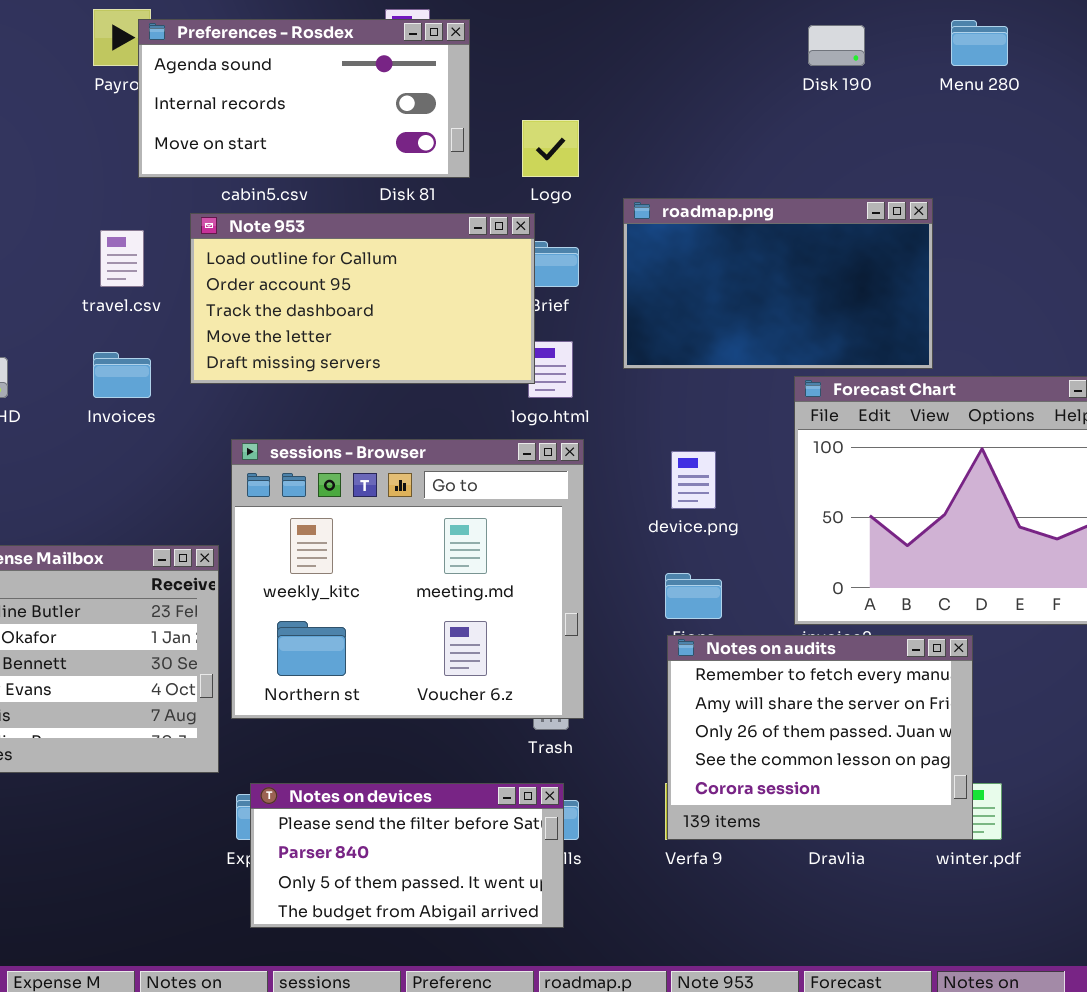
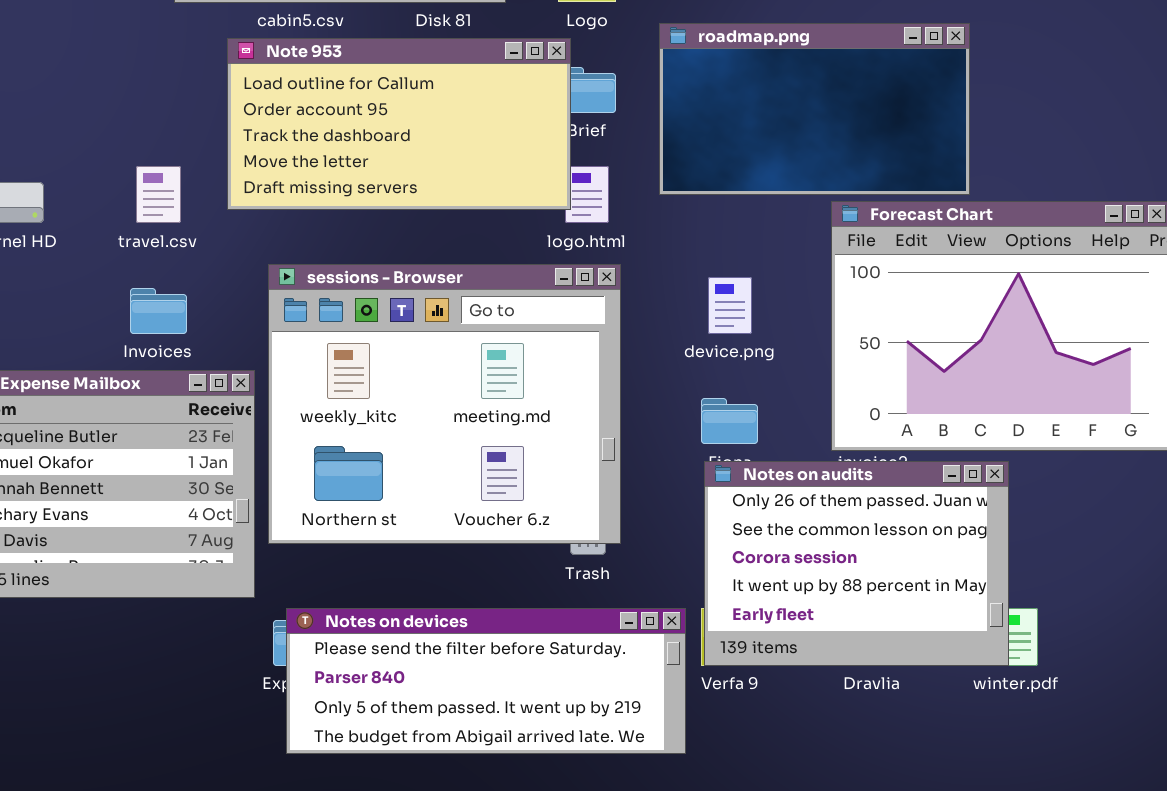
travel.csv: [100,230,144,287] -> [136,166,181,223], moved
Invoices: [93,352,151,398] -> [130,288,187,334], moved
Notes on audits: [667,635,973,840] -> [704,461,1009,666], scrolled down 2 rows
Notes on devices: [250,783,564,928] -> [286,608,686,754], resized

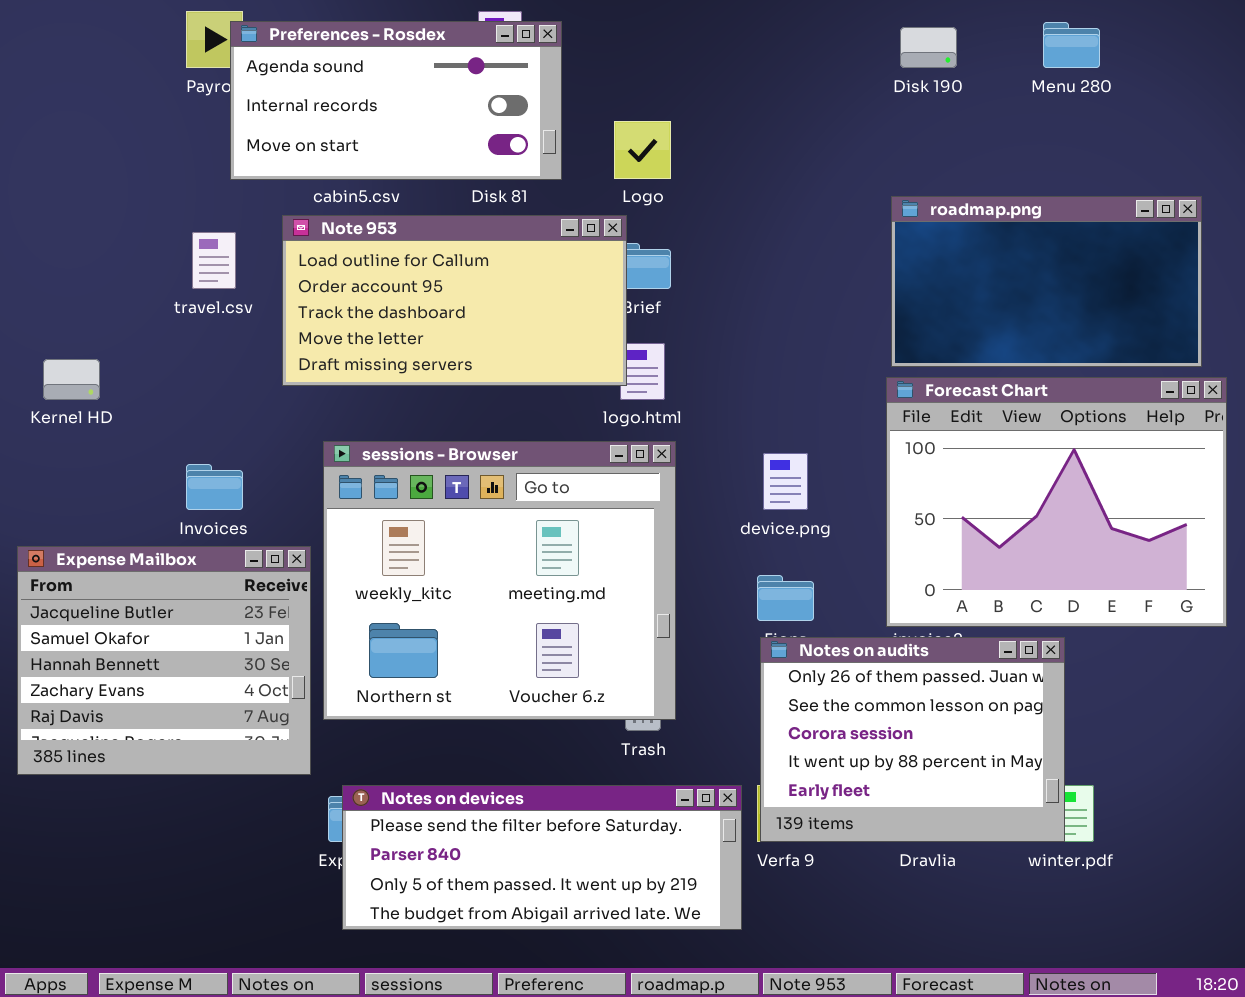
roadmap.png: [659,23,970,195] -> [891,196,1202,367], moved
travel.csv: [136,166,181,223] -> [192,232,236,289], moved

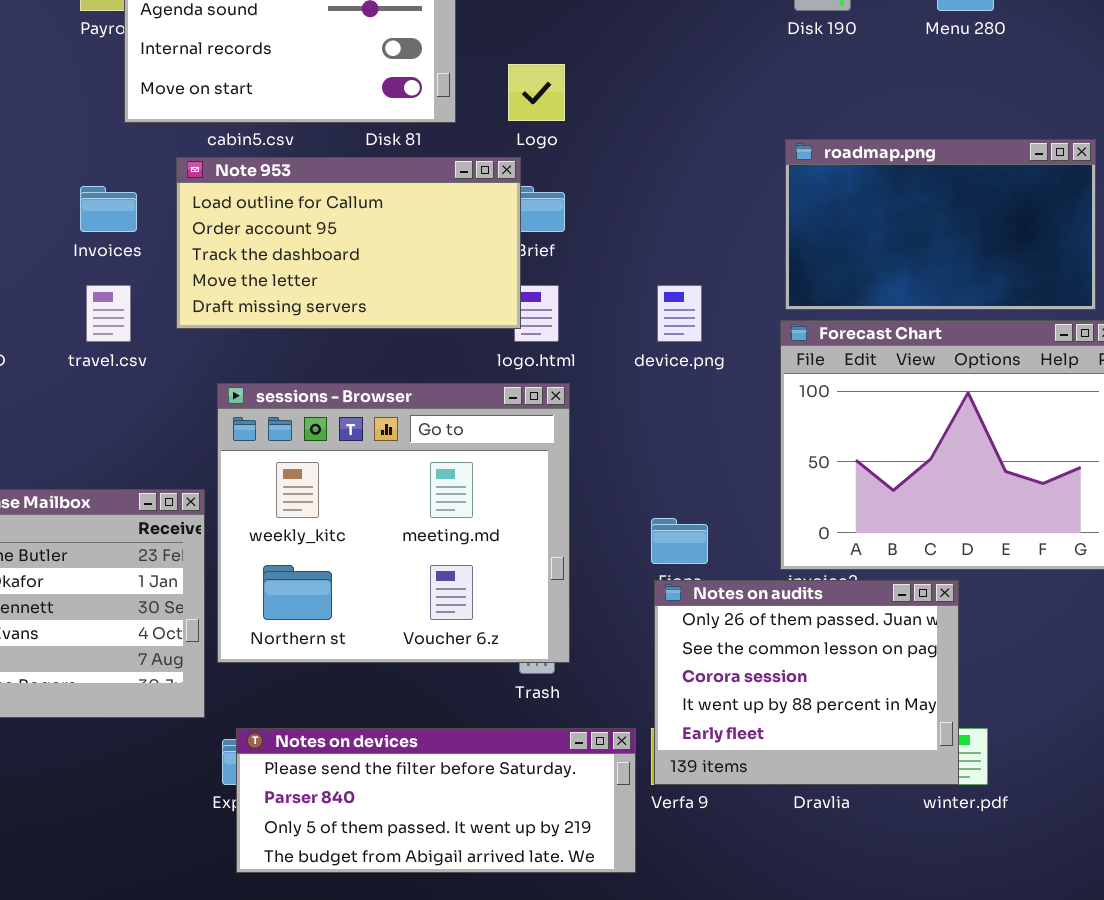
travel.csv: [192,232,236,289] -> [86,285,131,342], moved
device.png: [763,453,808,510] -> [657,285,702,342], moved
Invoices: [186,464,243,510] -> [80,186,137,232], moved

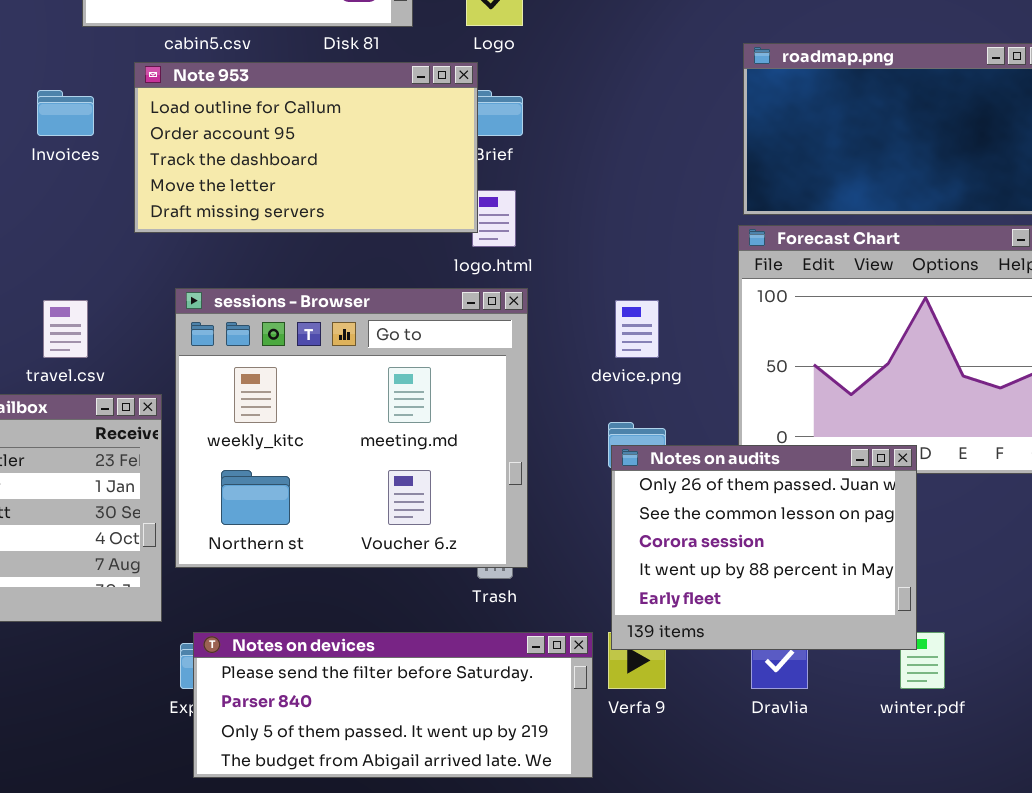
travel.csv: [86,285,131,342] -> [43,300,88,358], moved
device.png: [657,285,702,342] -> [615,300,659,358], moved
Notes on audits: [654,580,959,785] -> [611,445,917,650], moved

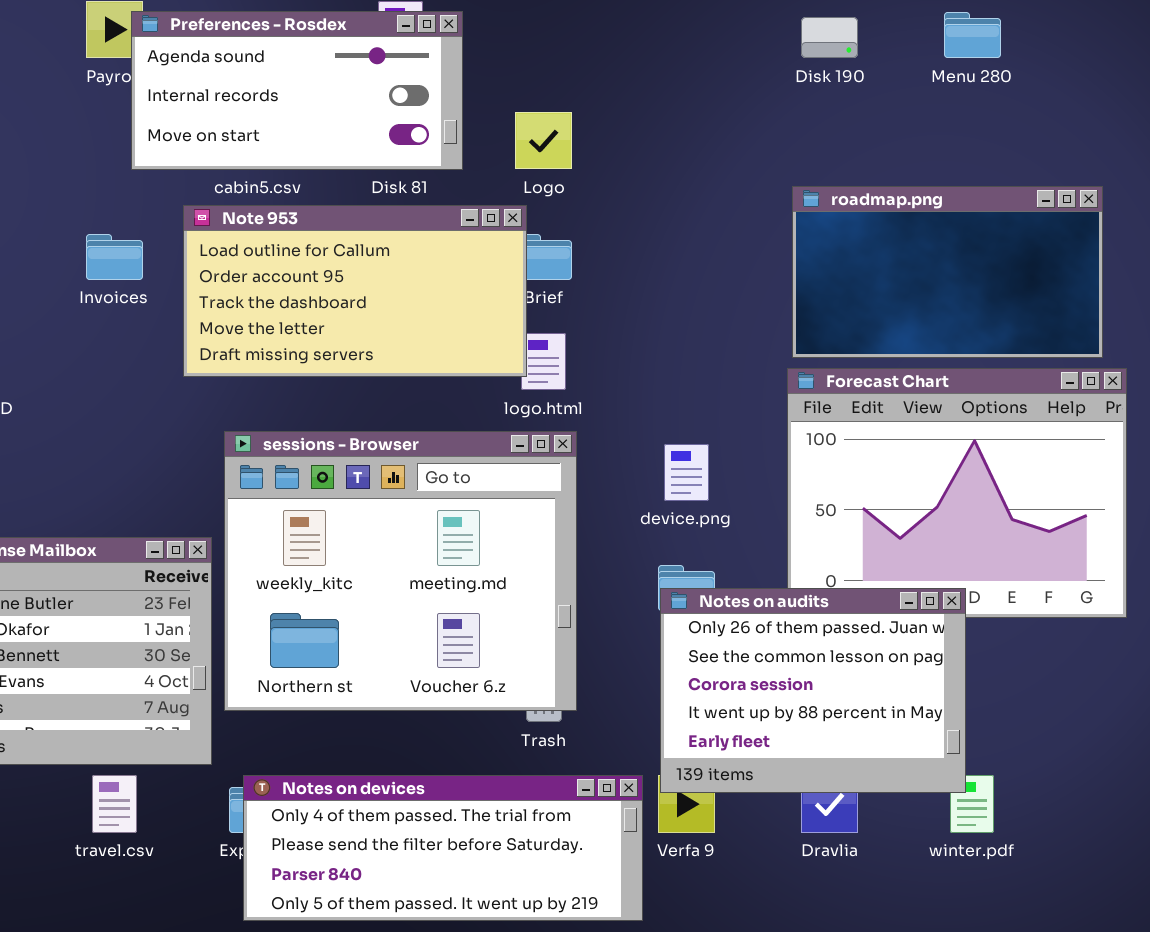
travel.csv: [43,300,88,358] -> [92,775,137,833], moved
Notes on devices: [193,632,593,778] -> [243,775,643,921], scrolled up 1 row

